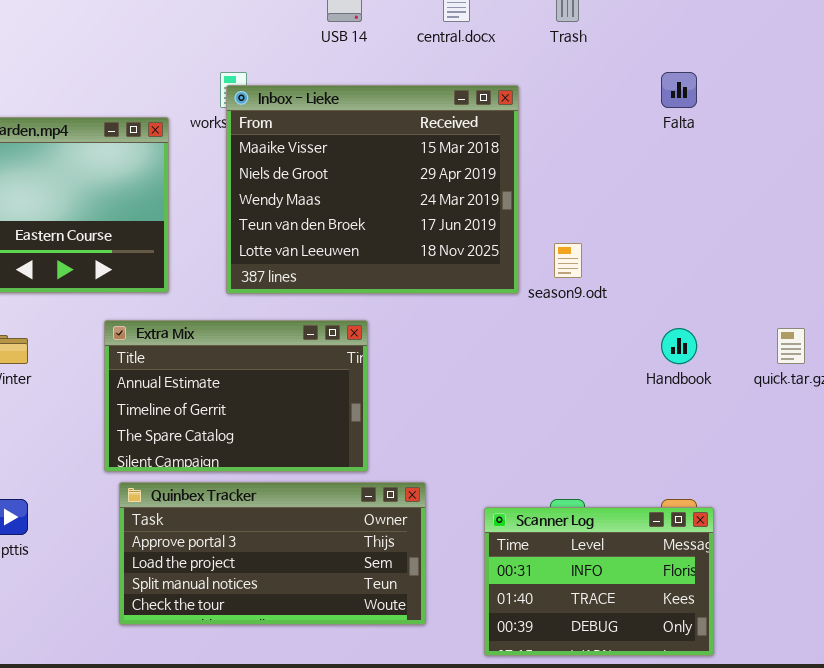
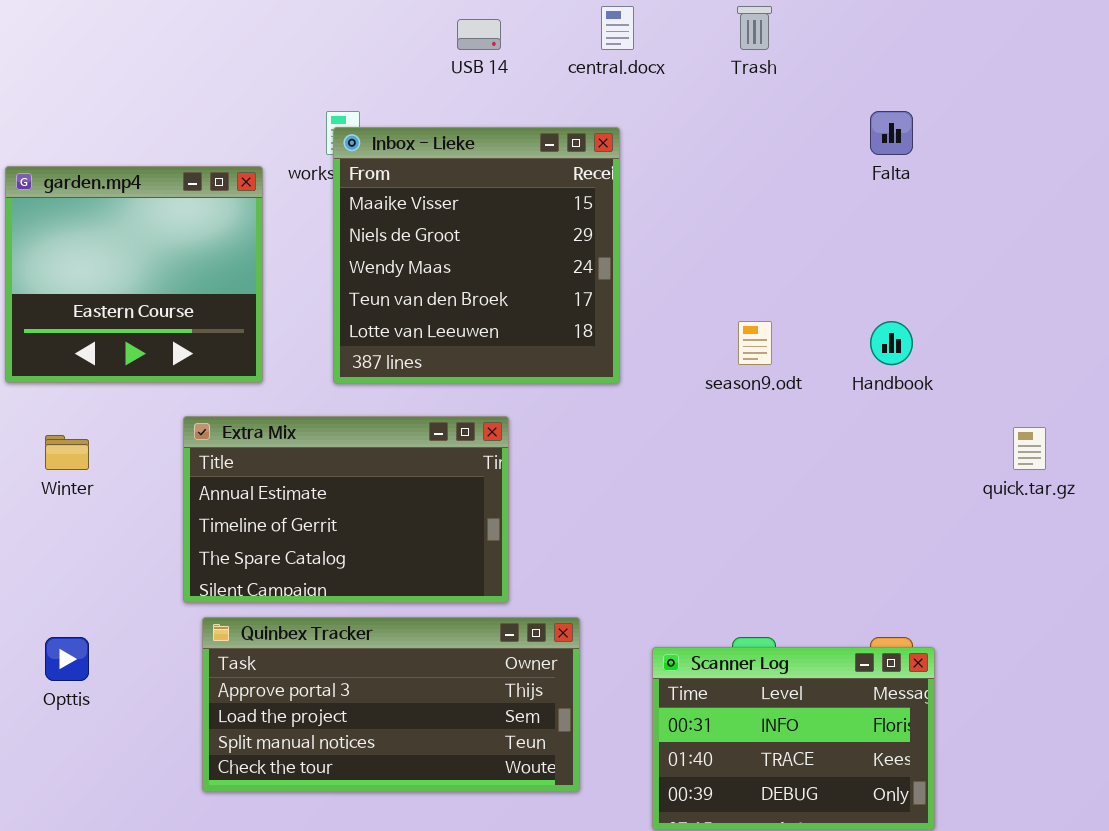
Inbox - Lieke: [226,85,519,294] -> [333,127,620,384], resized
Handbook: [661,328,697,364] -> [870,321,913,365], moved

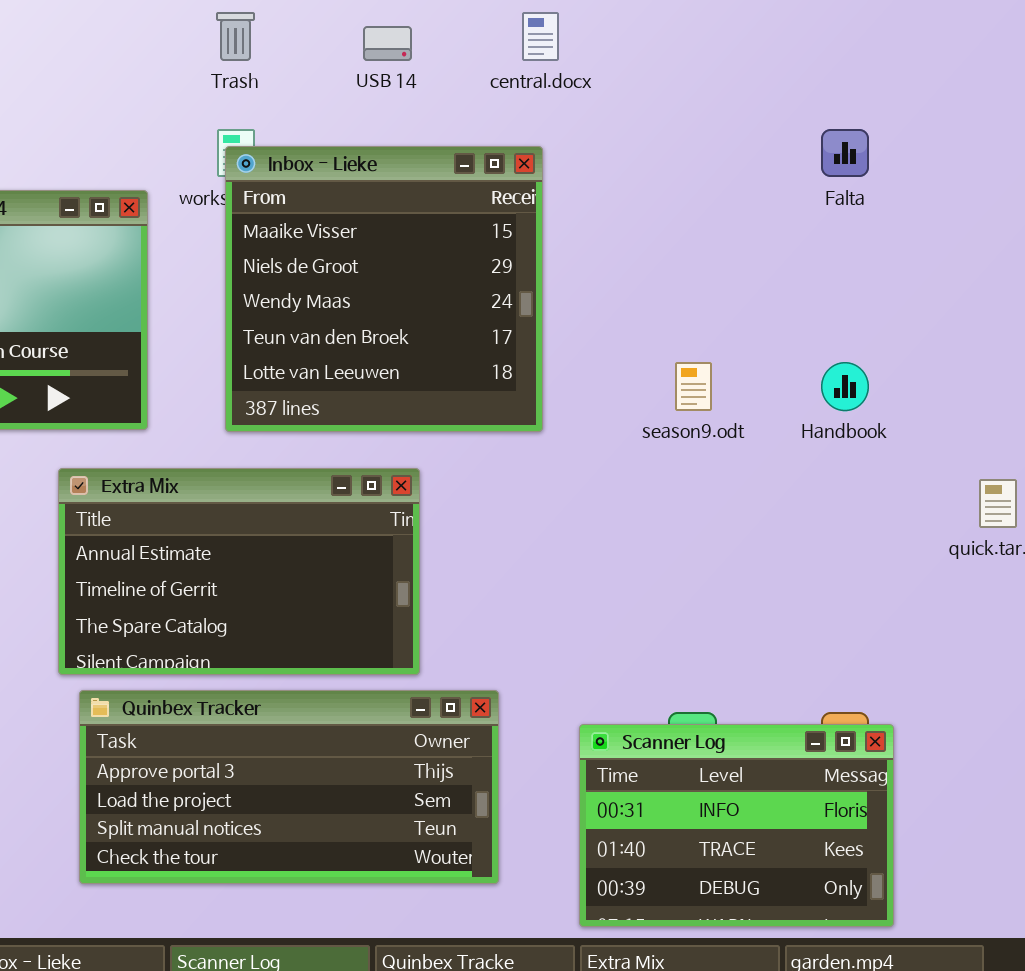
Trash: [737,6,772,50] -> [216,12,255,61], moved

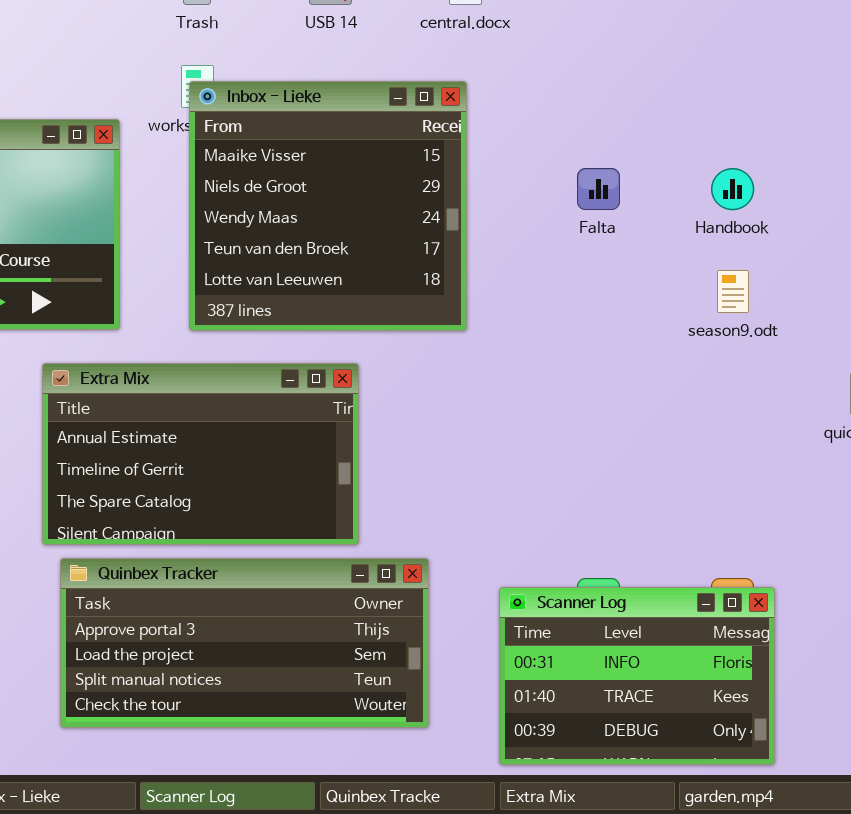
Falta: [821,129,869,177] -> [577,168,620,210], moved
season9.odt: [675,362,712,411] -> [717,270,749,313], moved
Handbook: [821,362,869,411] -> [711,168,754,210], moved

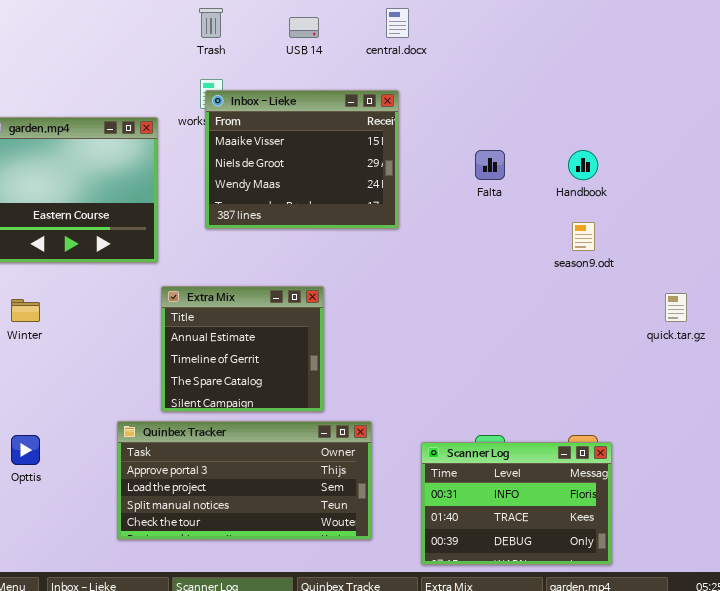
Inbox - Lieke: [189,81,467,331] -> [205,90,399,229], resized
Extra Mix: [42,363,359,545] -> [161,286,324,412], resized

